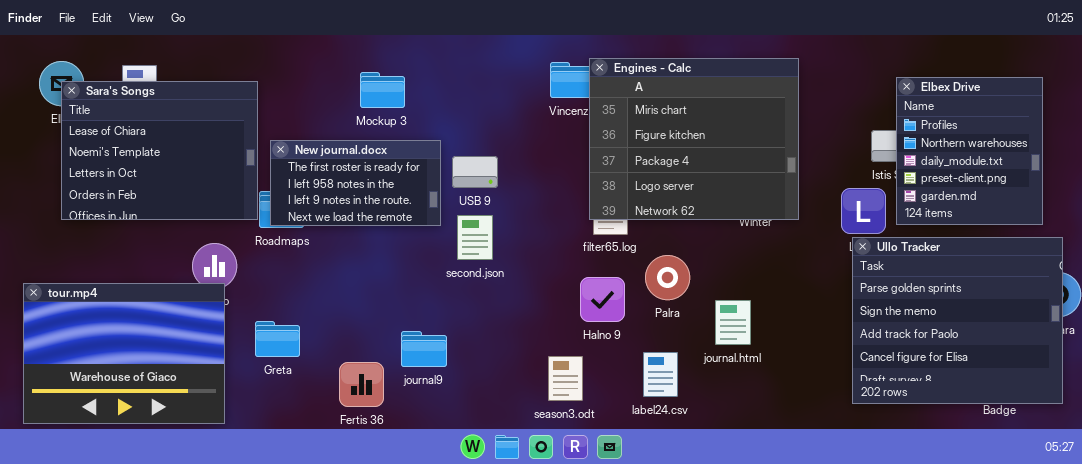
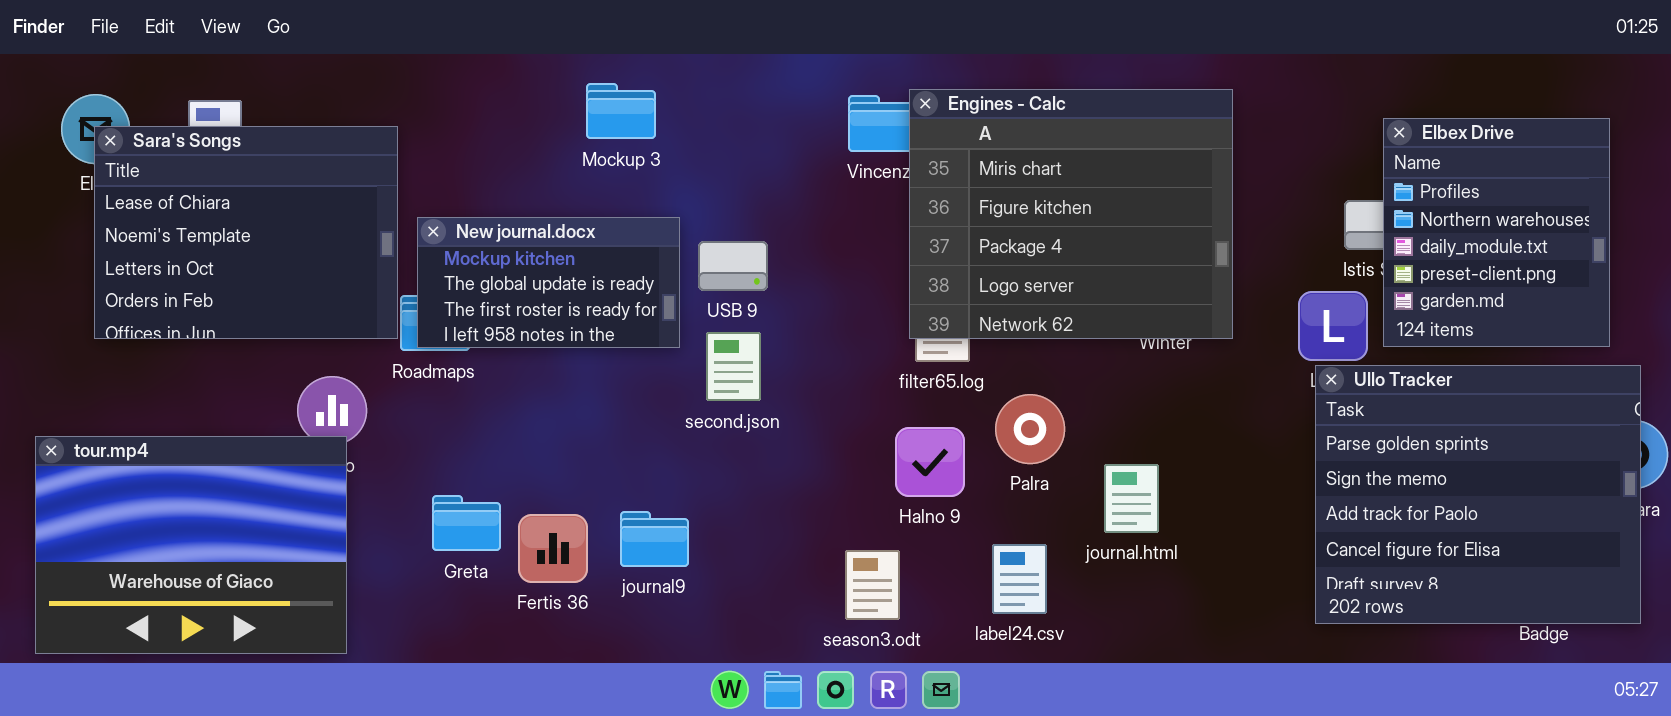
Mockup 3: [360,72,405,108] -> [586,83,656,139], moved
New journal.docx: [270,140,441,226] -> [417,217,680,348], scrolled up 2 rows
Greta: [255,321,300,357] -> [432,495,501,551], moved
Fertis 36: [339,362,384,407] -> [518,514,588,583], moved

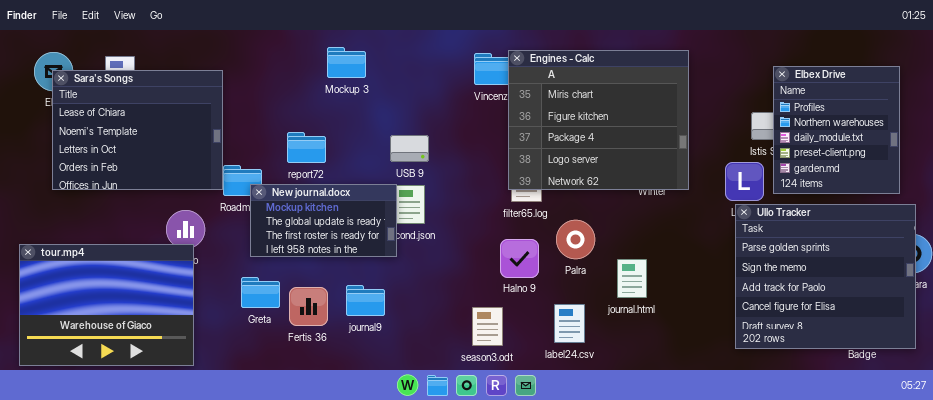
New journal.docx: [417,217,680,348] -> [250,184,397,257], moved

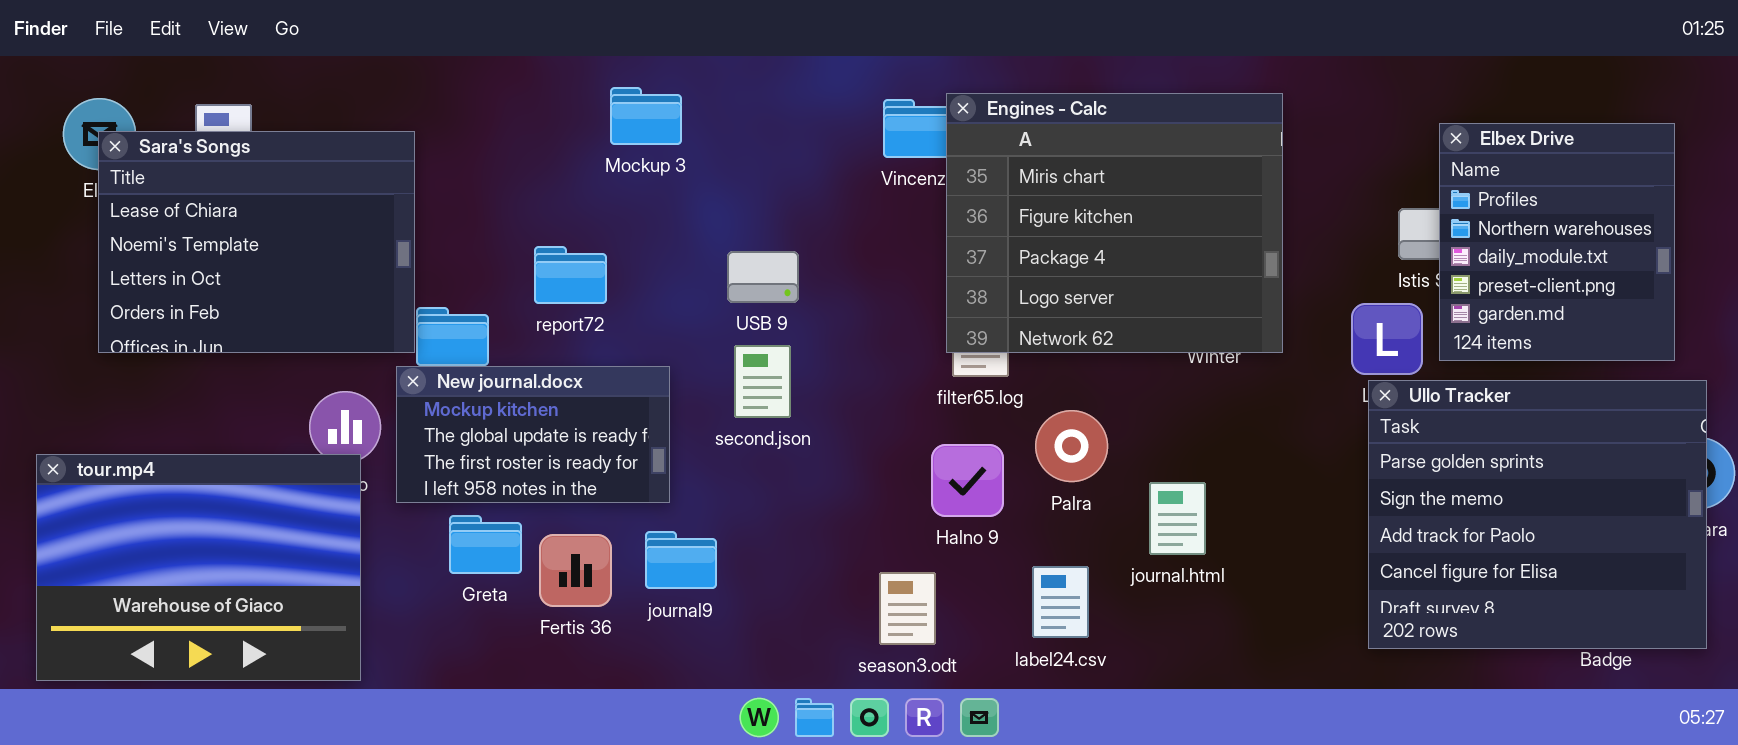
New journal.docx: [250,184,397,257] -> [396,366,670,503], moved

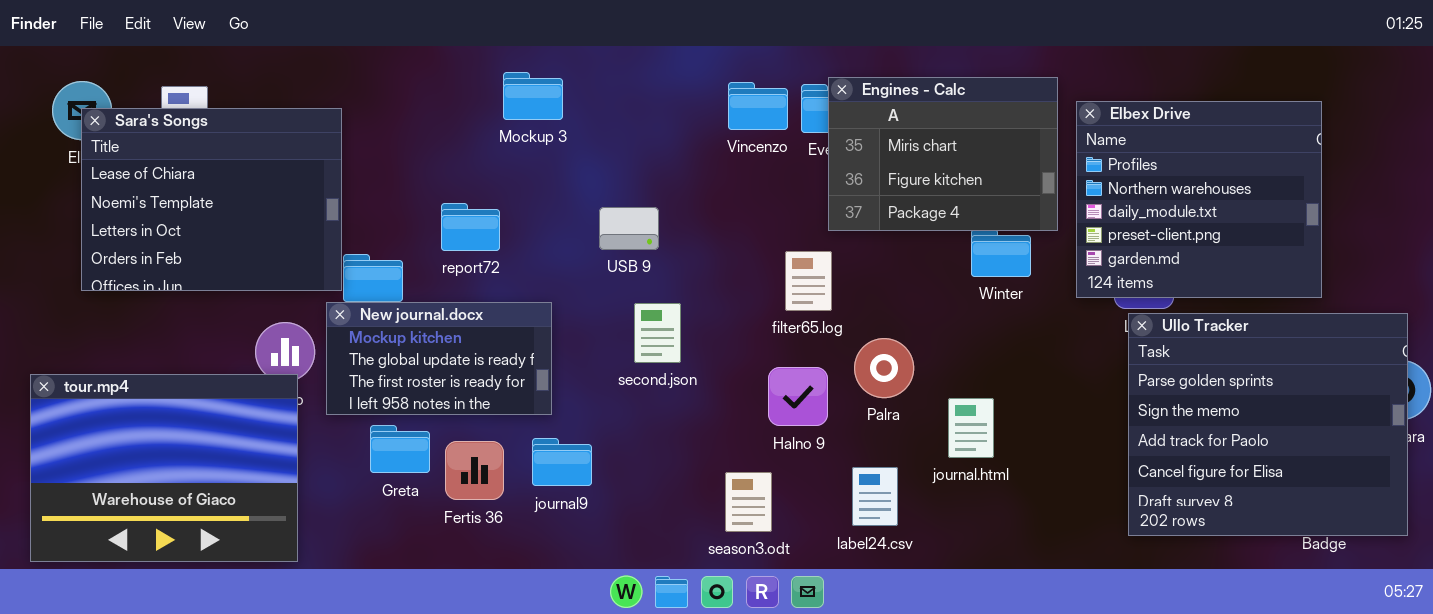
Engines - Calc: [946,93,1283,353] -> [828,77,1058,231], resized
Elbex Drive: [1439,123,1675,361] -> [1076,101,1322,298], moved, resized
second.json: [734,345,791,418] -> [634,303,681,363], moved

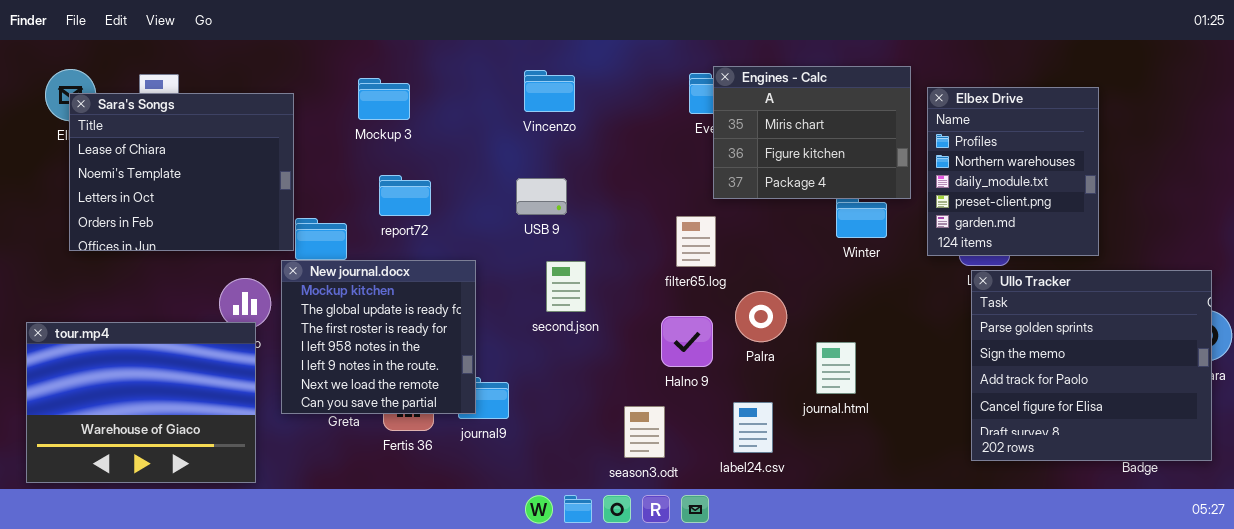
Mockup 3: [503,72,563,120] -> [358,78,410,120], moved
Vincenzo: [728,82,788,130] -> [524,70,575,112], moved
Elbex Drive: [1076,101,1322,298] -> [927,87,1099,256], resized
New journal.docx: [326,302,552,415] -> [281,260,476,414], resized

